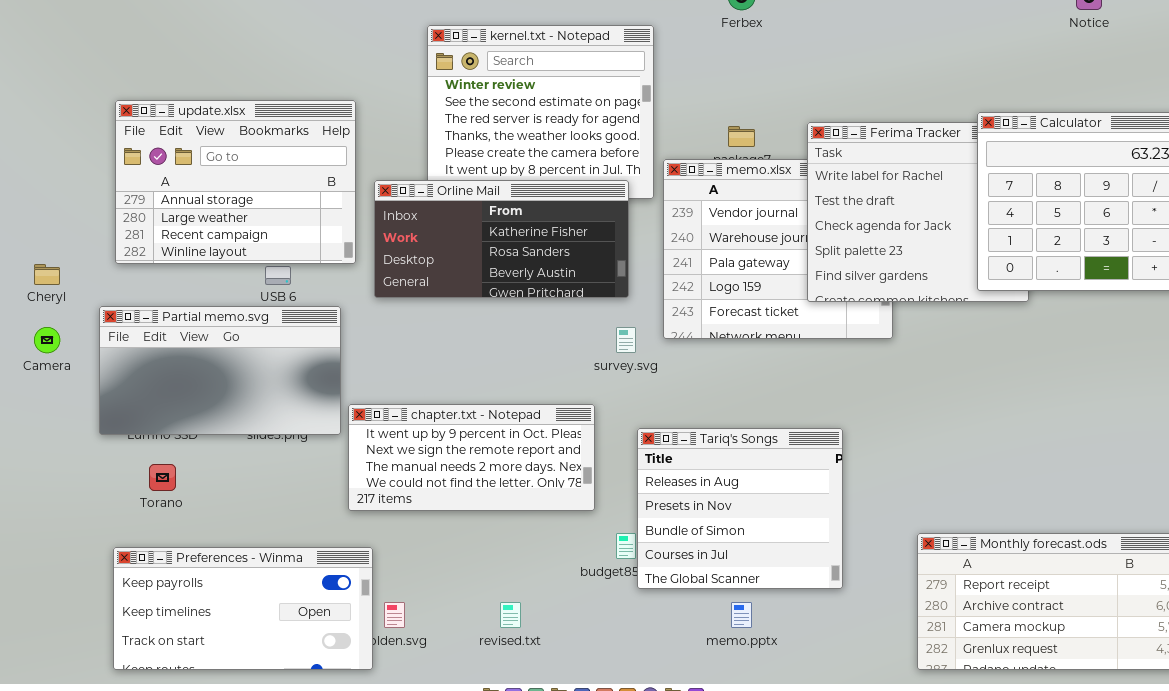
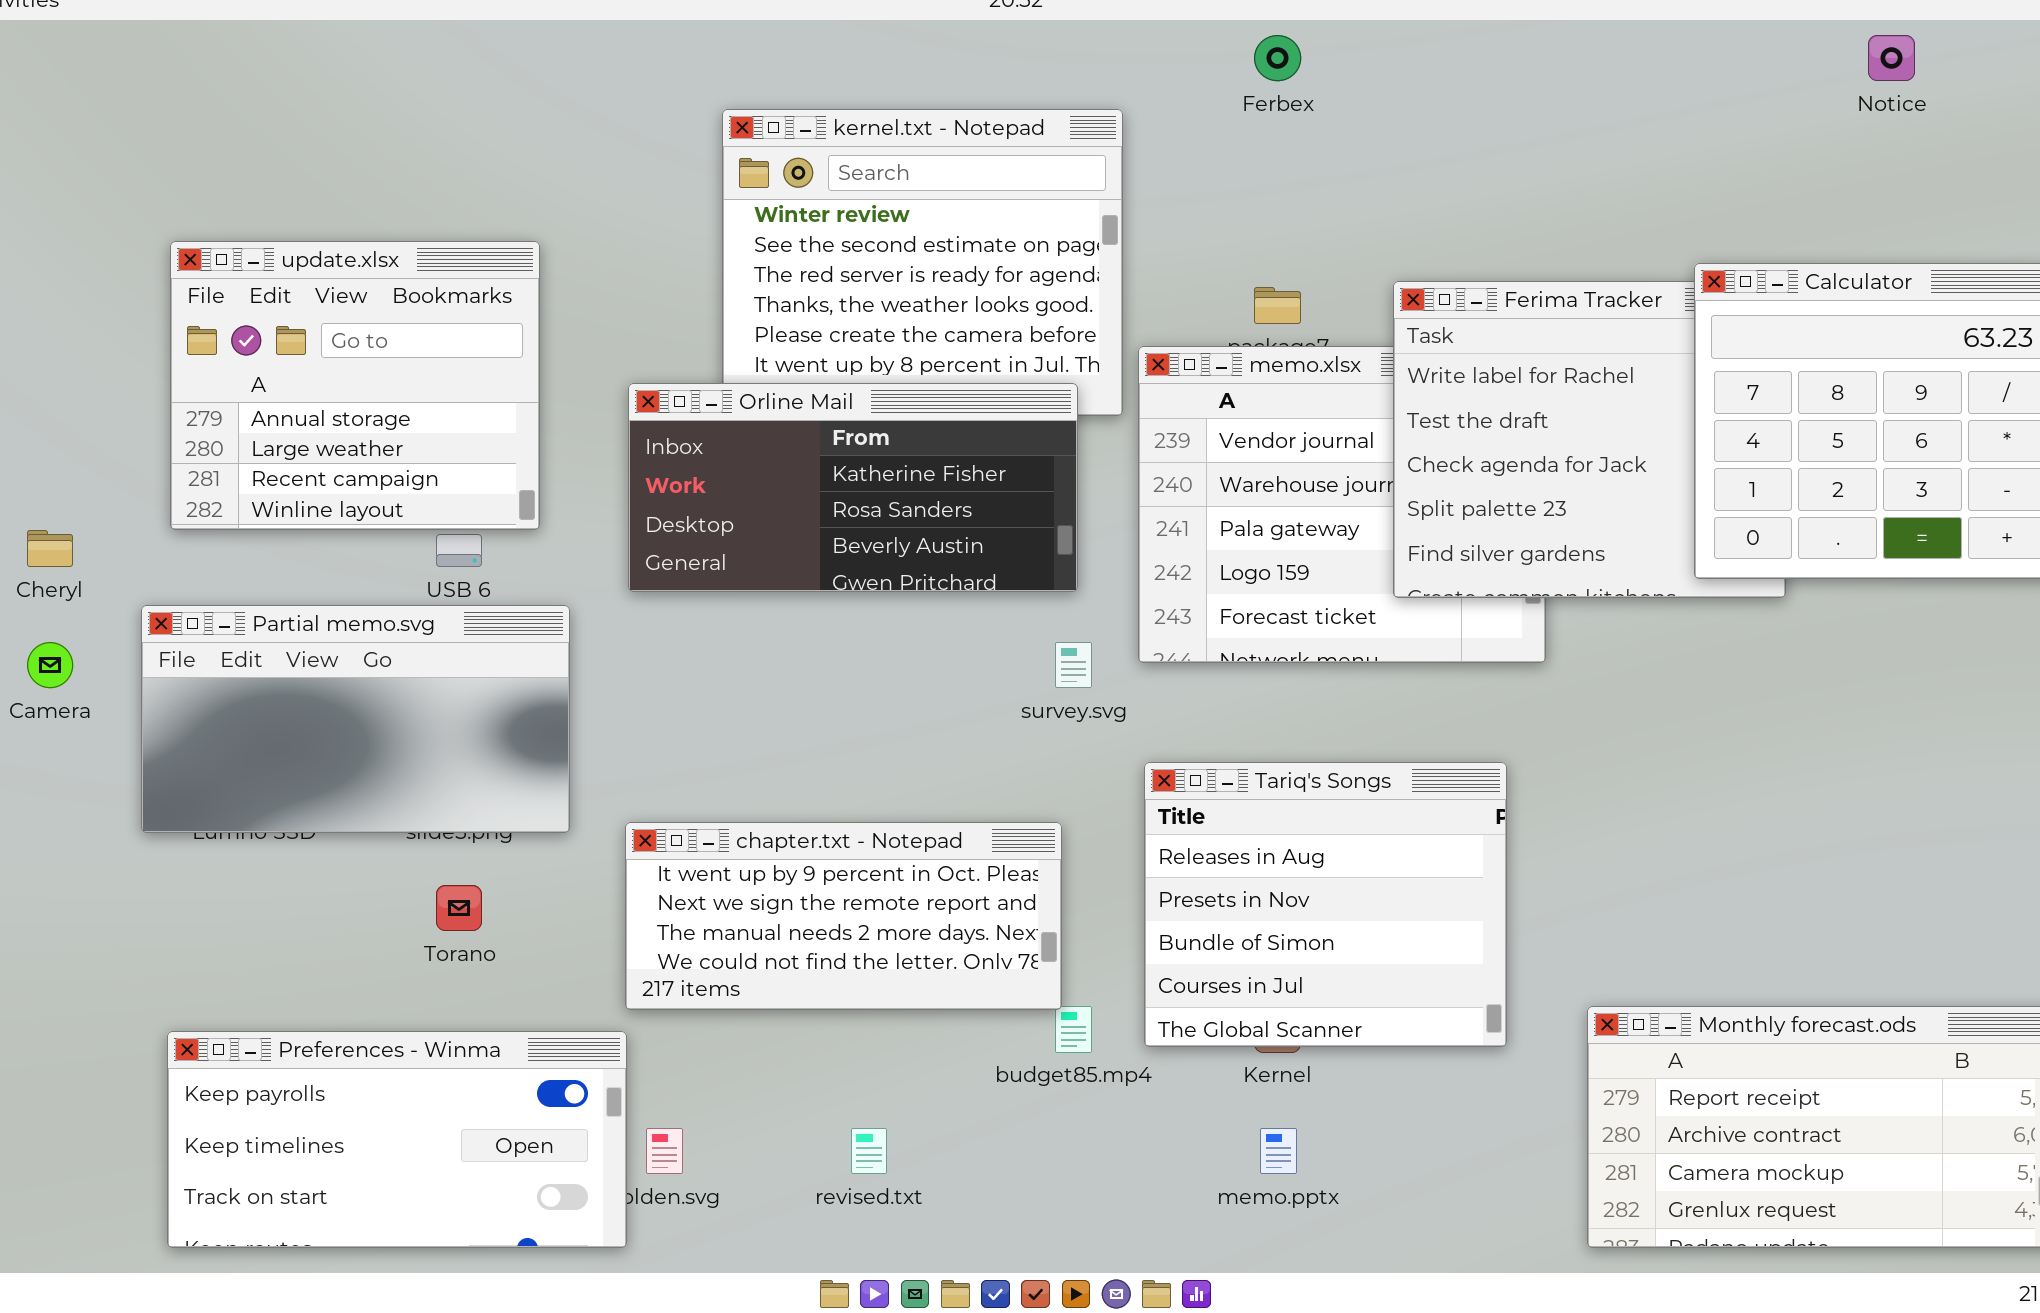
update.xlsx: [115,100,356,264] -> [170,241,540,530], resized
chapter.txt - Notepad: [348,404,595,511] -> [625,822,1062,1010], moved
Tariq's Songs: [637,428,843,589] -> [1144,762,1507,1047], moved
Torano: [149,464,176,491] -> [436,885,482,931], moved

